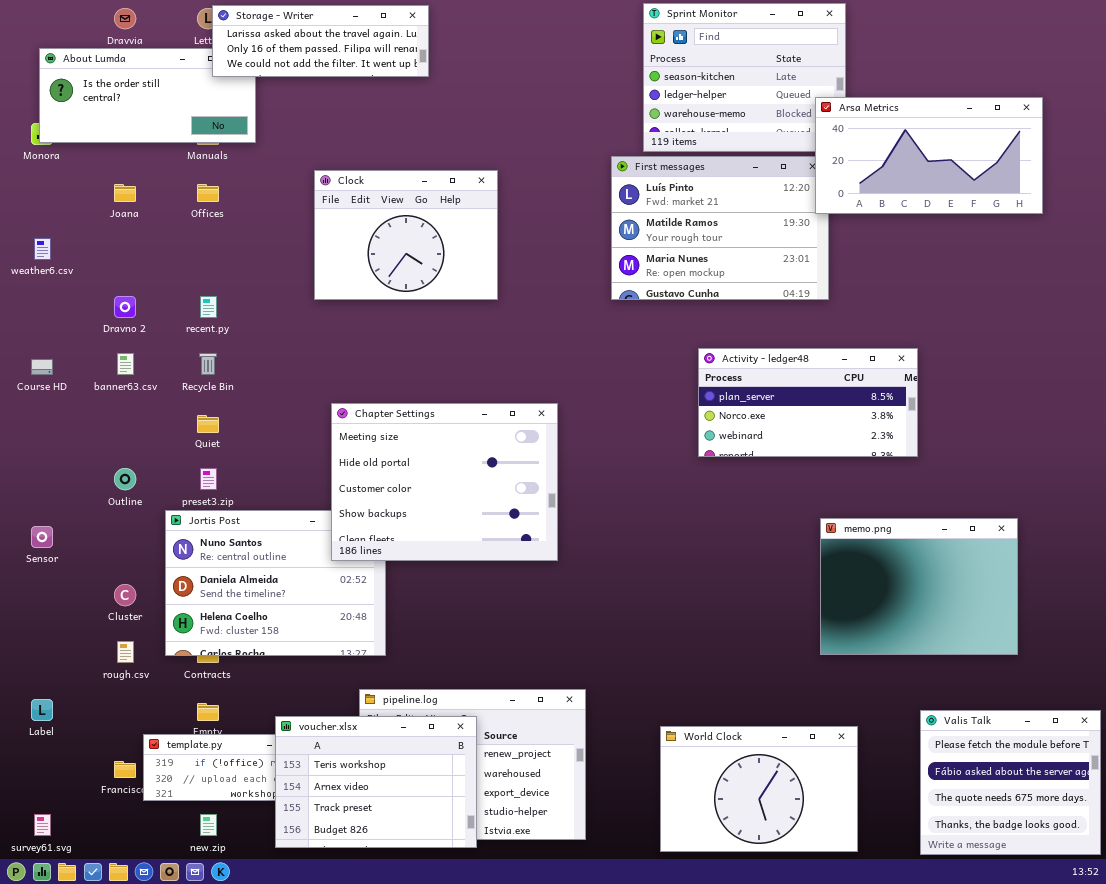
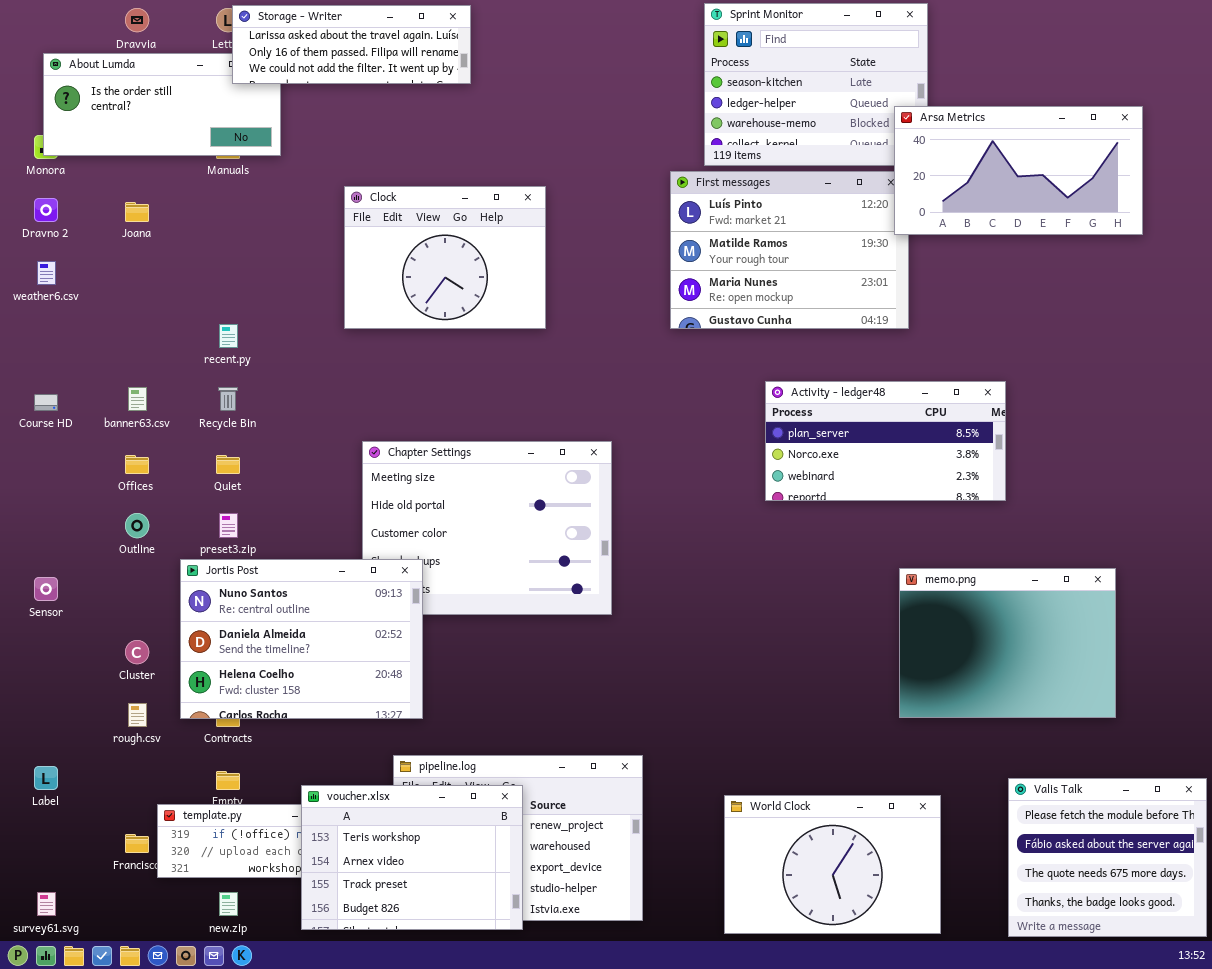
Offices: [197,184,219,202] -> [125,455,149,474], moved
Dravno 2: [114,296,136,318] -> [34,198,58,222], moved
Jortis Post: [165,510,386,656] -> [180,559,423,719], raised

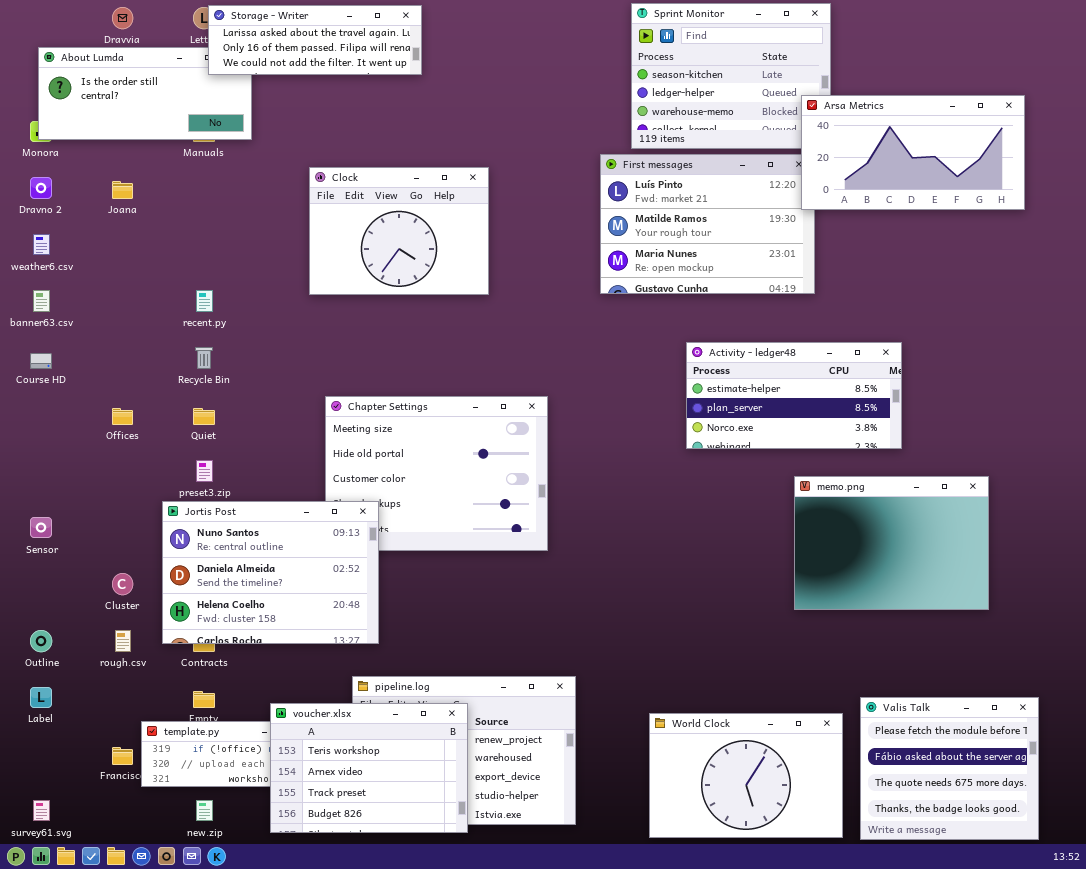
Activity - ledger48: [765,381,1006,501] -> [686,342,902,449], scrolled up 1 row
banner63.csv: [128,387,147,411] -> [33,290,50,312], moved
Outline: [125,513,149,538] -> [30,630,52,652], moved
memo.png: [899,568,1116,718] -> [794,476,989,610], moved
Valis Talk: [1008,778,1207,937] -> [860,697,1039,840], moved

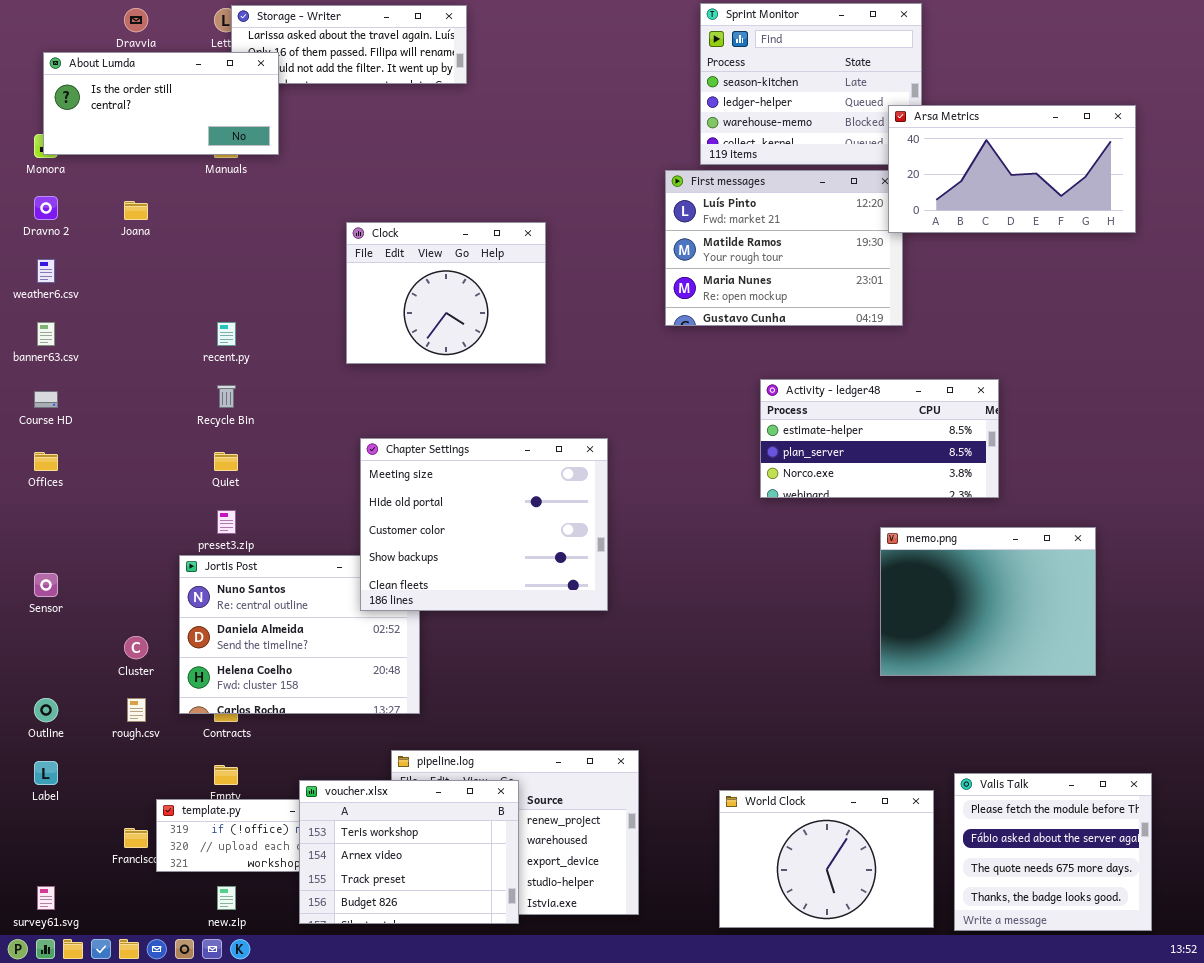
About Lumda: [38,47,252,140] -> [43,52,279,155], raised
Clock: [309,167,489,295] -> [346,222,546,364], moved
Chapter Settings: [325,396,548,551] -> [360,438,608,611], raised
Offices: [112,408,133,425] -> [34,452,58,471], moved

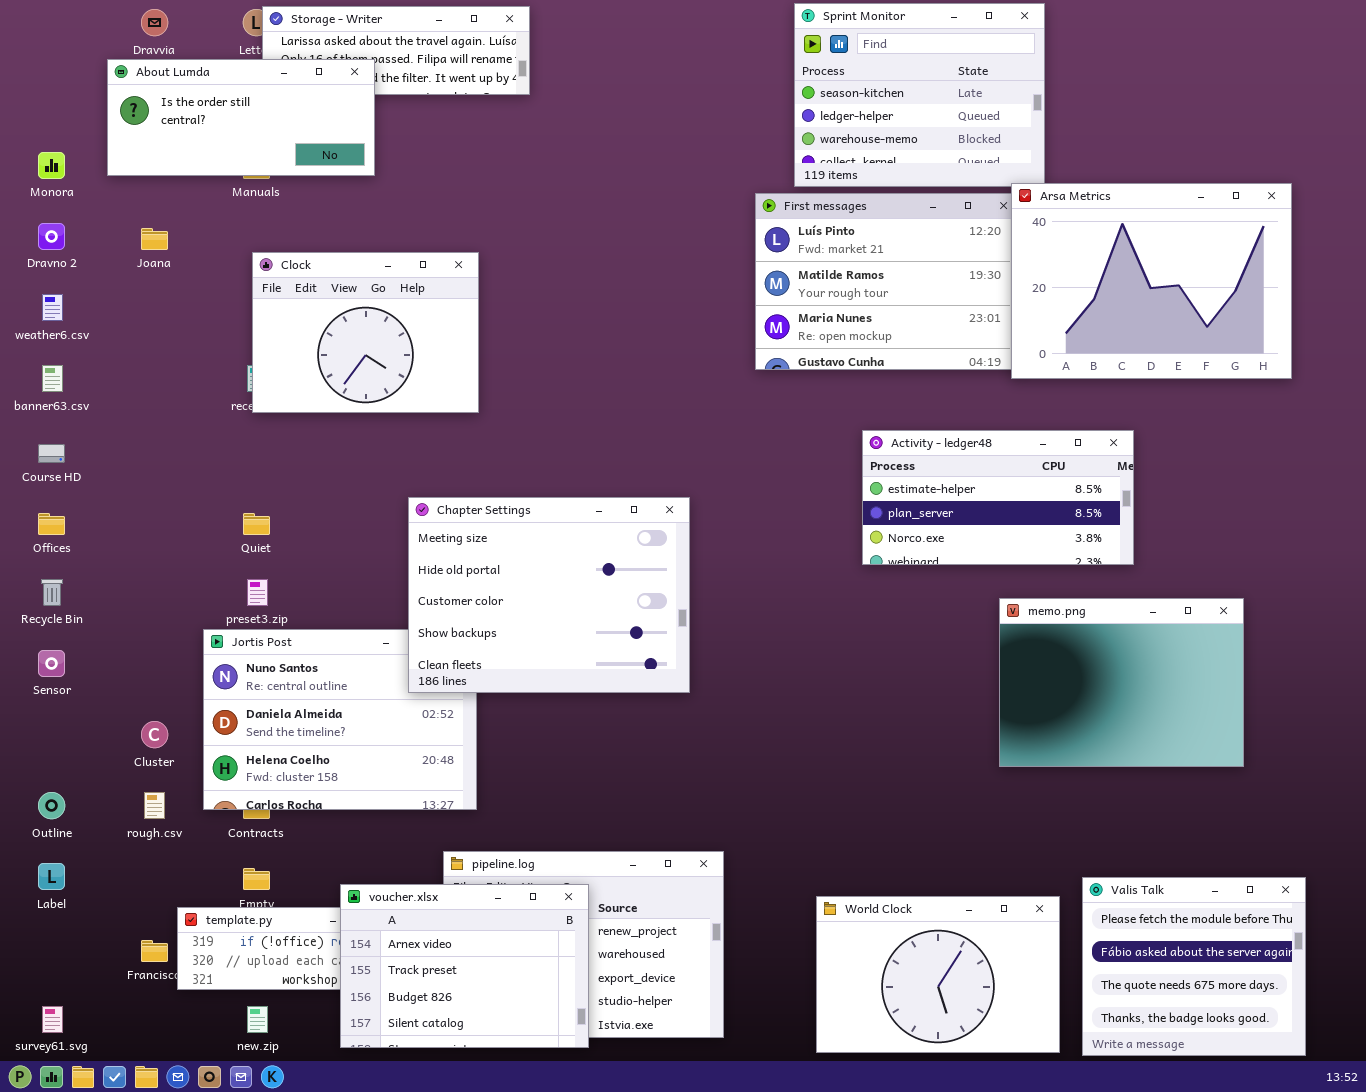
About Lumda: [43,52,279,155] -> [107,59,375,176], moved
Arsa Metrics: [888,105,1136,233] -> [1011,183,1292,379], moved, resized
Clock: [346,222,546,364] -> [252,252,479,413], moved
Recycle Bin: [217,385,236,408] -> [41,579,63,606], moved
voucher.xlsx: [299,780,519,924] -> [340,884,589,1048], scrolled down 1 row

